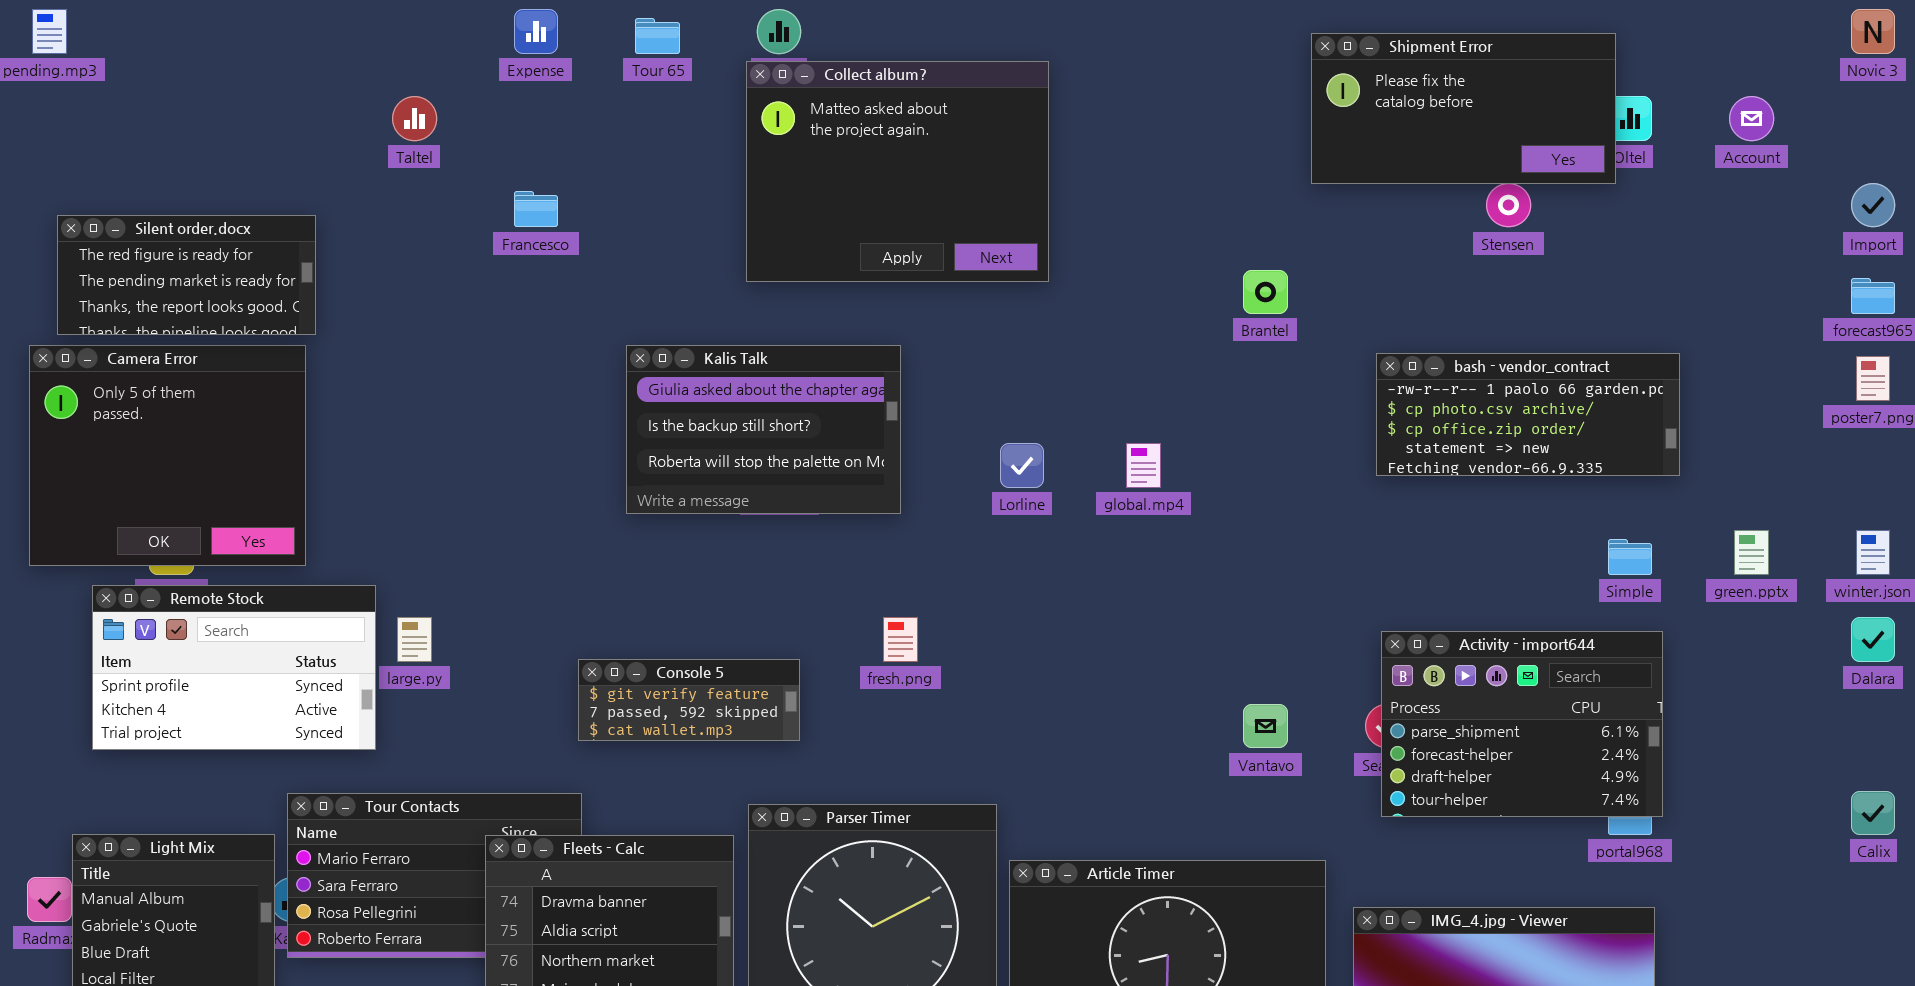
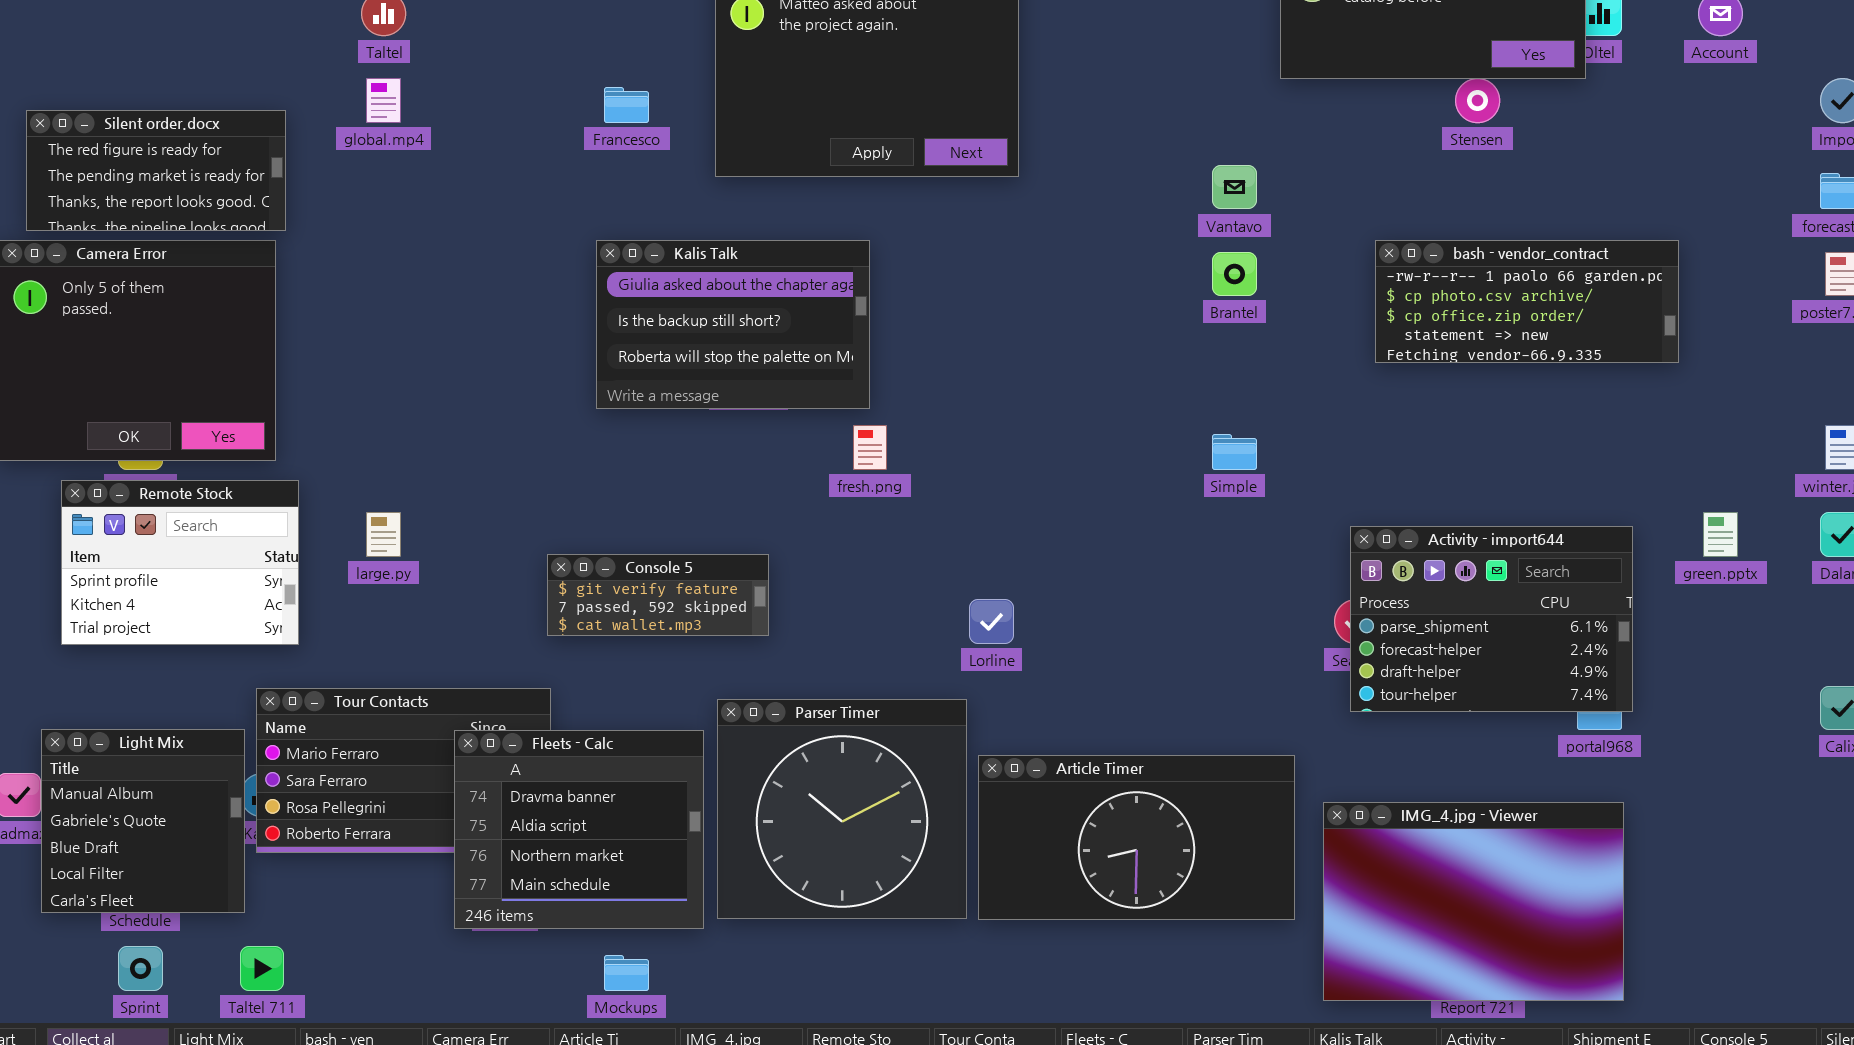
Francesco: [514,191,558,227] -> [604,87,649,123], moved
Brantel: [1243,270,1288,314] -> [1212,252,1257,296], moved
bash - vendor_contract: [1376,353,1680,476] -> [1375,240,1679,363], moved
Lorline: [1000,443,1044,488] -> [969,599,1014,644], moved
global.mp4: [1126,443,1161,488] -> [366,78,401,123], moved
green.pptx: [1734,530,1769,575] -> [1703,512,1738,557], moved
Simple: [1608,539,1652,575] -> [1212,434,1257,470], moved
Remote Stock: [92,585,376,750] -> [61,480,299,645], resized
fresh.png: [883,617,918,662] -> [853,425,887,470], moved
Vantavo: [1243,704,1288,748] -> [1212,165,1257,209], moved

